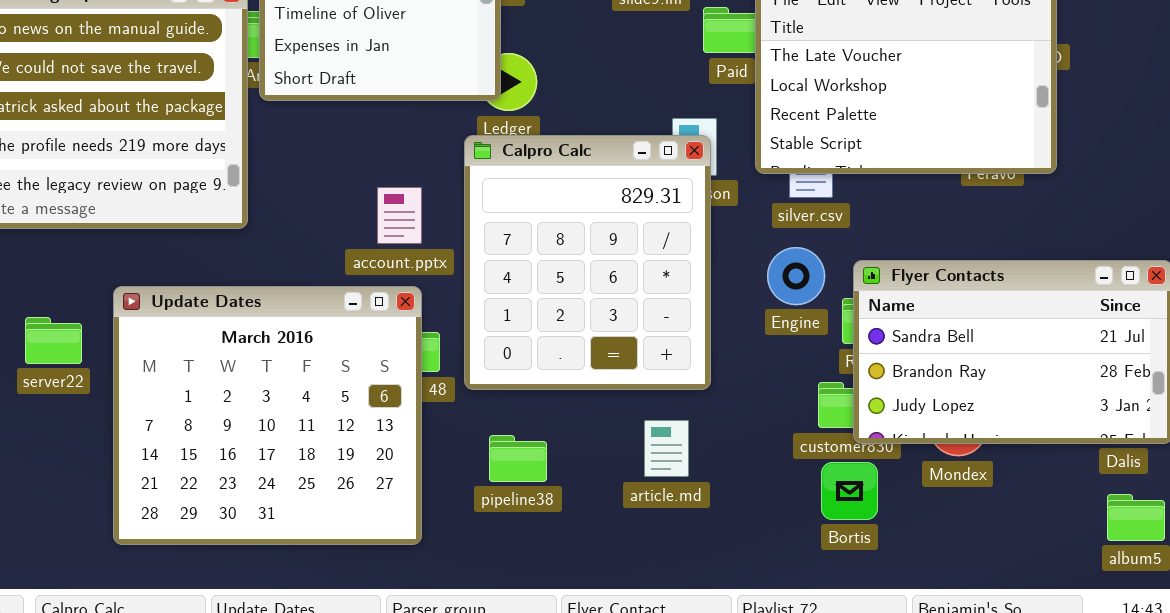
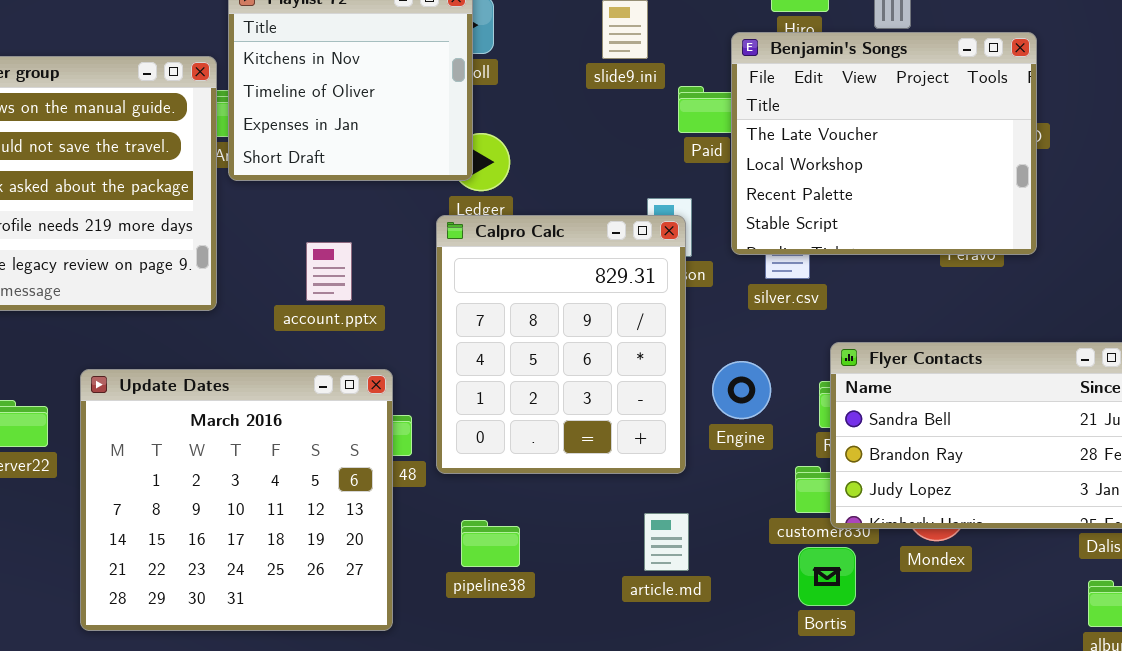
account.pptx: [377,187,422,244] -> [306,242,352,301], moved
Engine: [767,247,825,305] -> [712,361,771,419], moved
article.md: [644,420,689,477] -> [644,513,689,571], moved

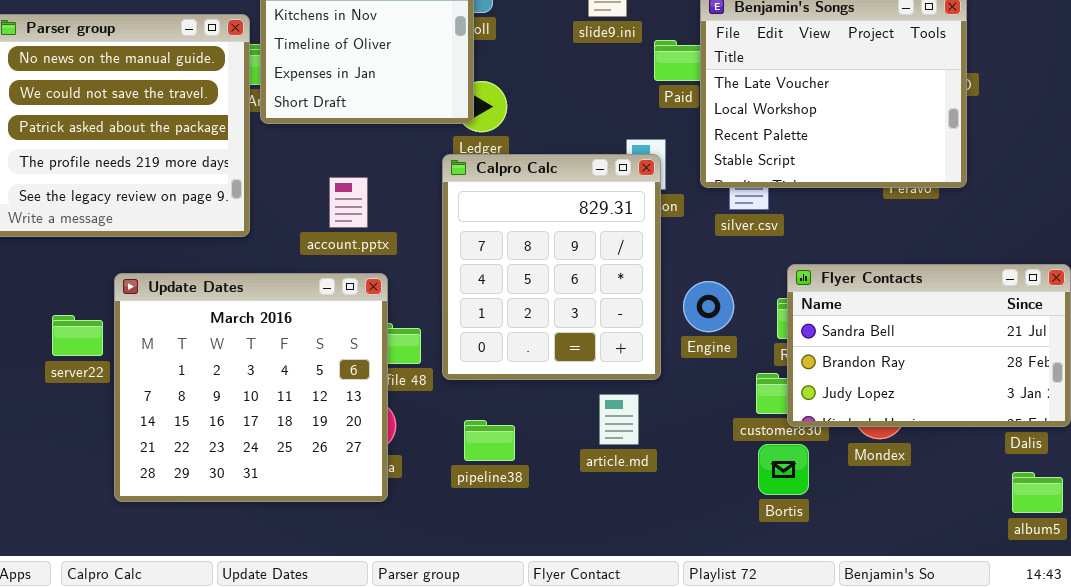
Update Dates: [80,369,393,631] -> [114,273,388,502], moved
article.md: [644,513,689,571] -> [599,394,639,445], moved

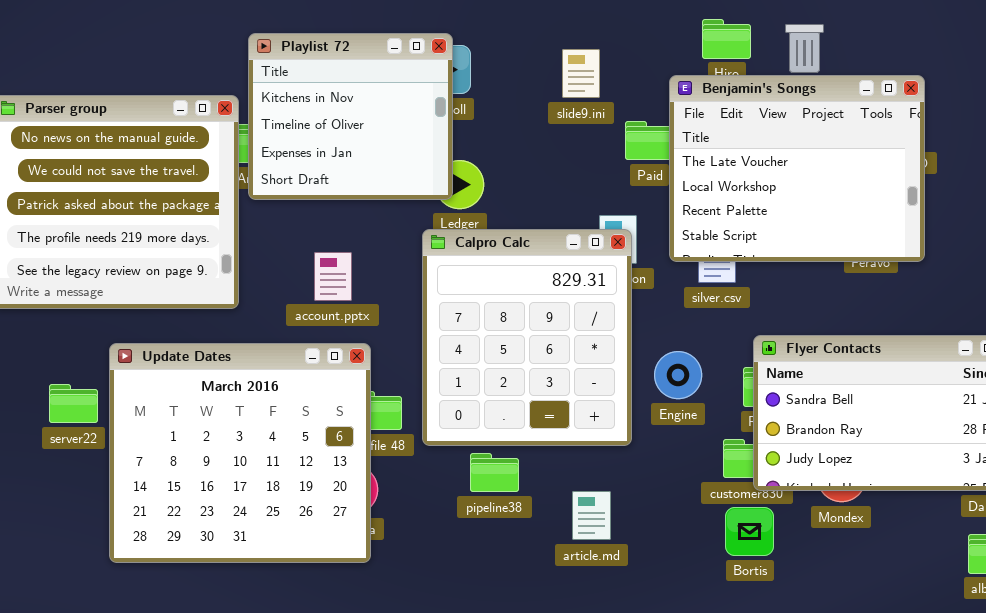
article.md: [599,394,639,445] -> [572,491,611,540], moved
pipeline38: [464,420,515,461] -> [470,453,519,492], moved

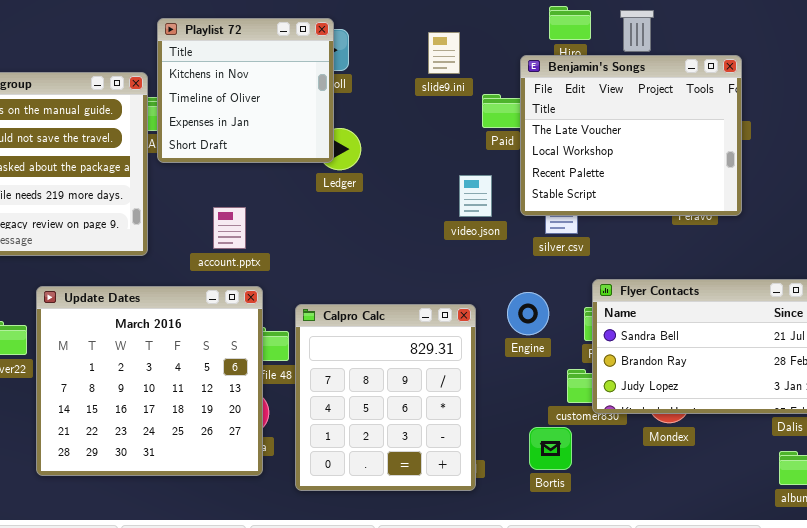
Calpro Calc: [422,229,632,446] -> [295,304,476,491], moved
Bortis: [725,507,774,556] -> [529,427,572,470], moved

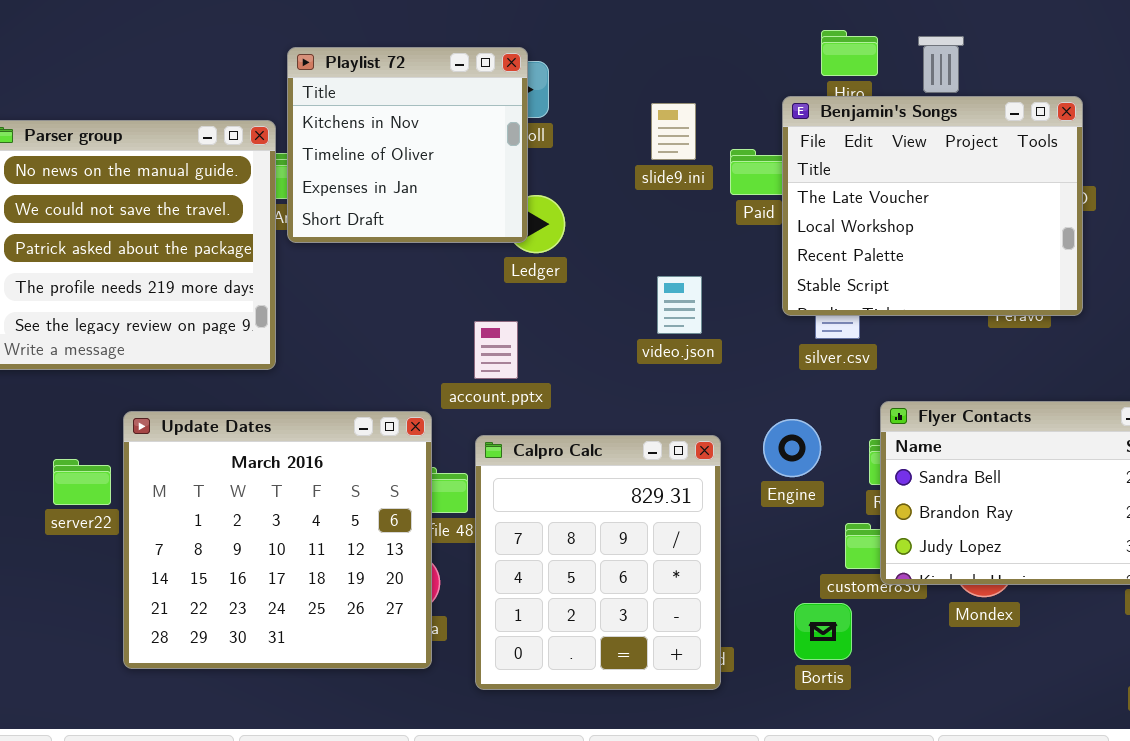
slide9.ini: [428,32,460,74] -> [651,103,696,160], moved
video.json: [459,175,492,217] -> [657,276,702,334], moved
account.pptx: [213,207,246,249] -> [474,321,518,379], moved

